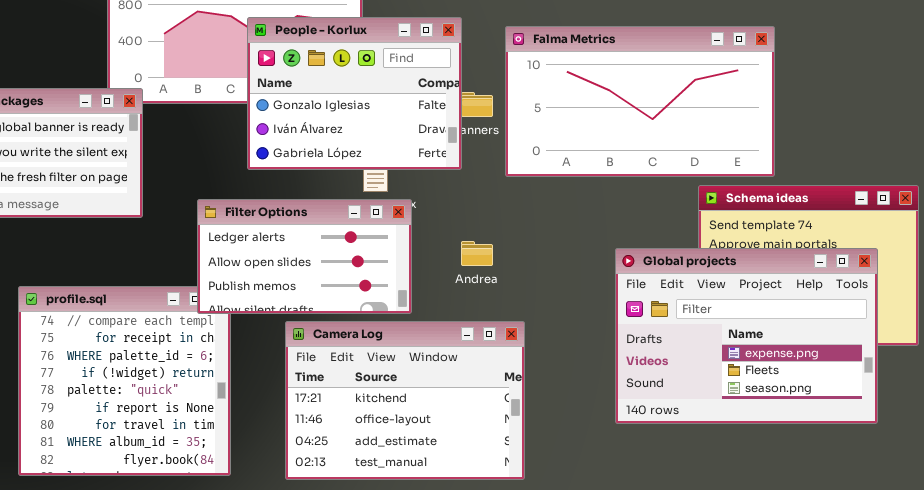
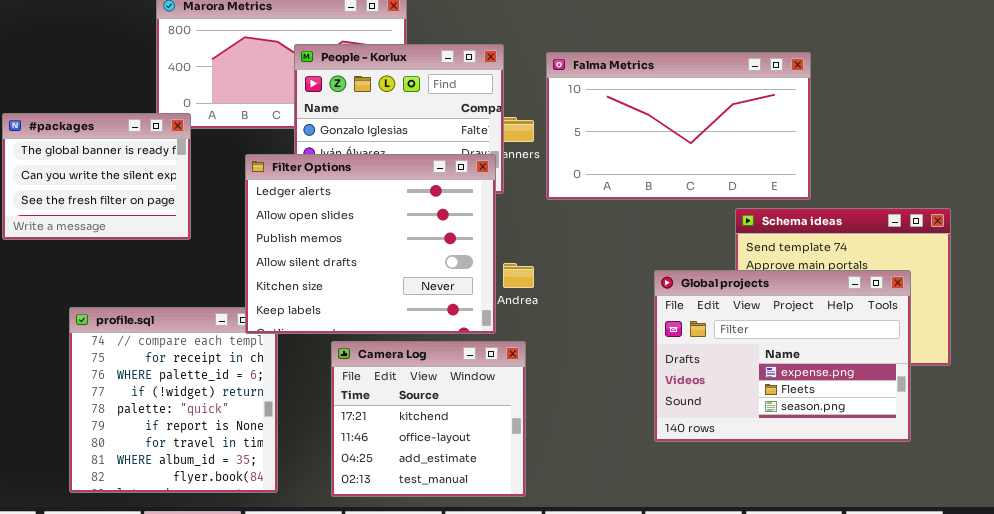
Filter Options: [197,199,412,314] -> [245,154,496,334], resized
Camera Log: [285,321,525,480] -> [331,341,526,497], resized

